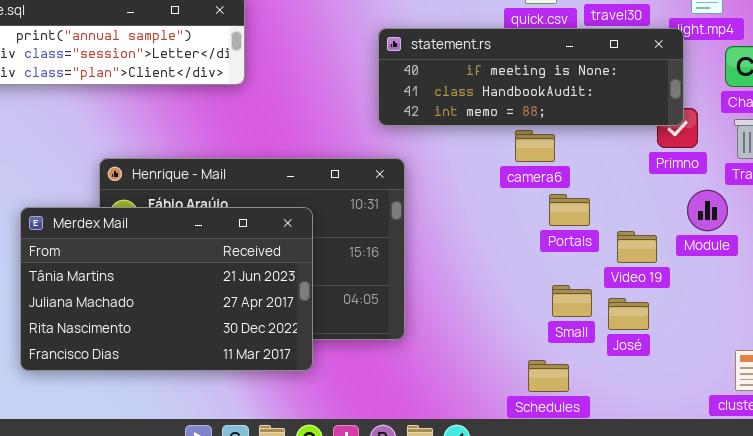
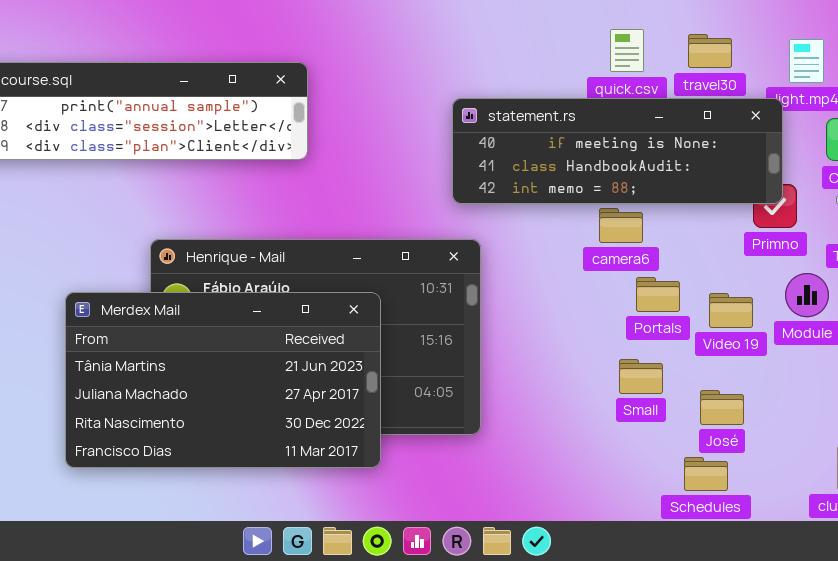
Video 19: [617,231,657,263] -> [709,293,753,328], moved
Small: [552,285,592,317] -> [619,359,663,394], moved
Schedules: [528,360,569,392] -> [684,457,728,491], moved

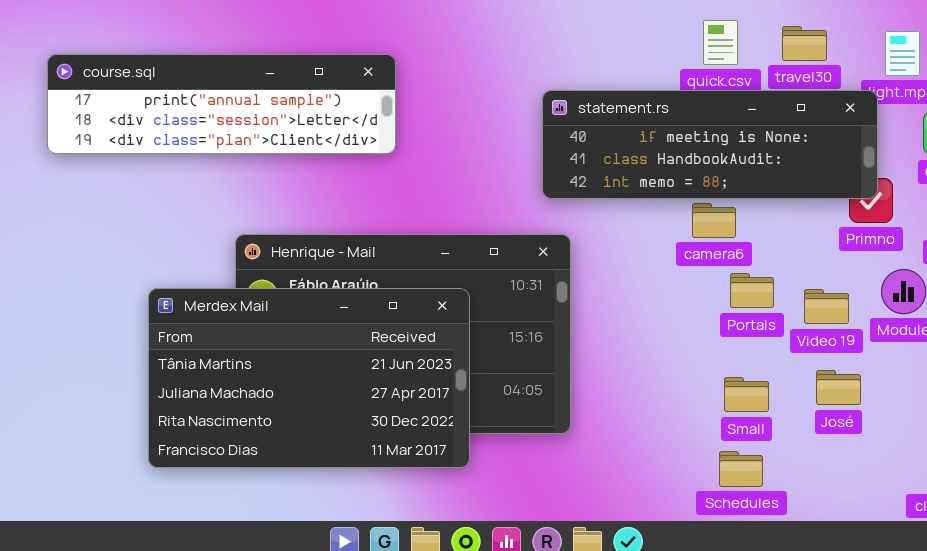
Small: [619,359,663,394] -> [724,377,769,412], moved
José: [700,390,744,425] -> [816,370,861,405], moved
Schedules: [684,457,728,491] -> [719,451,763,487], moved

